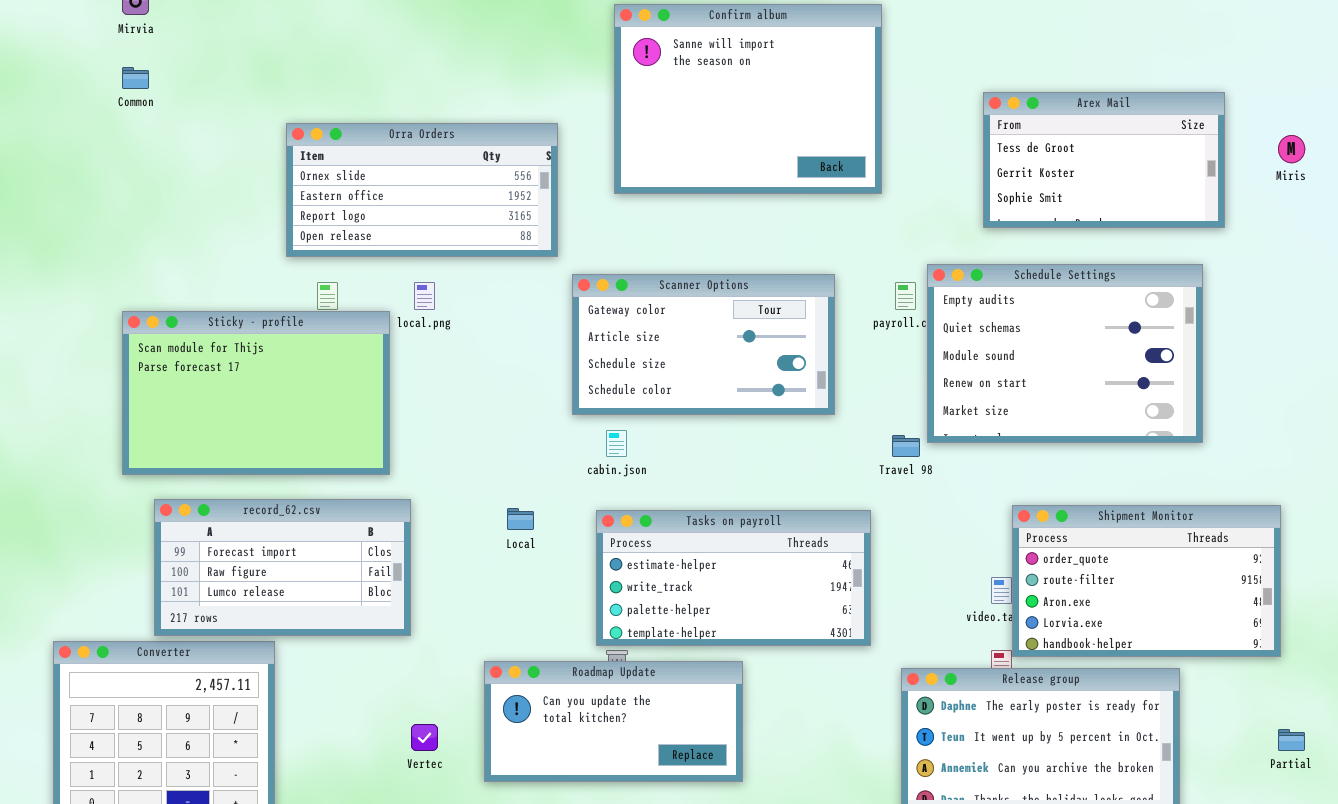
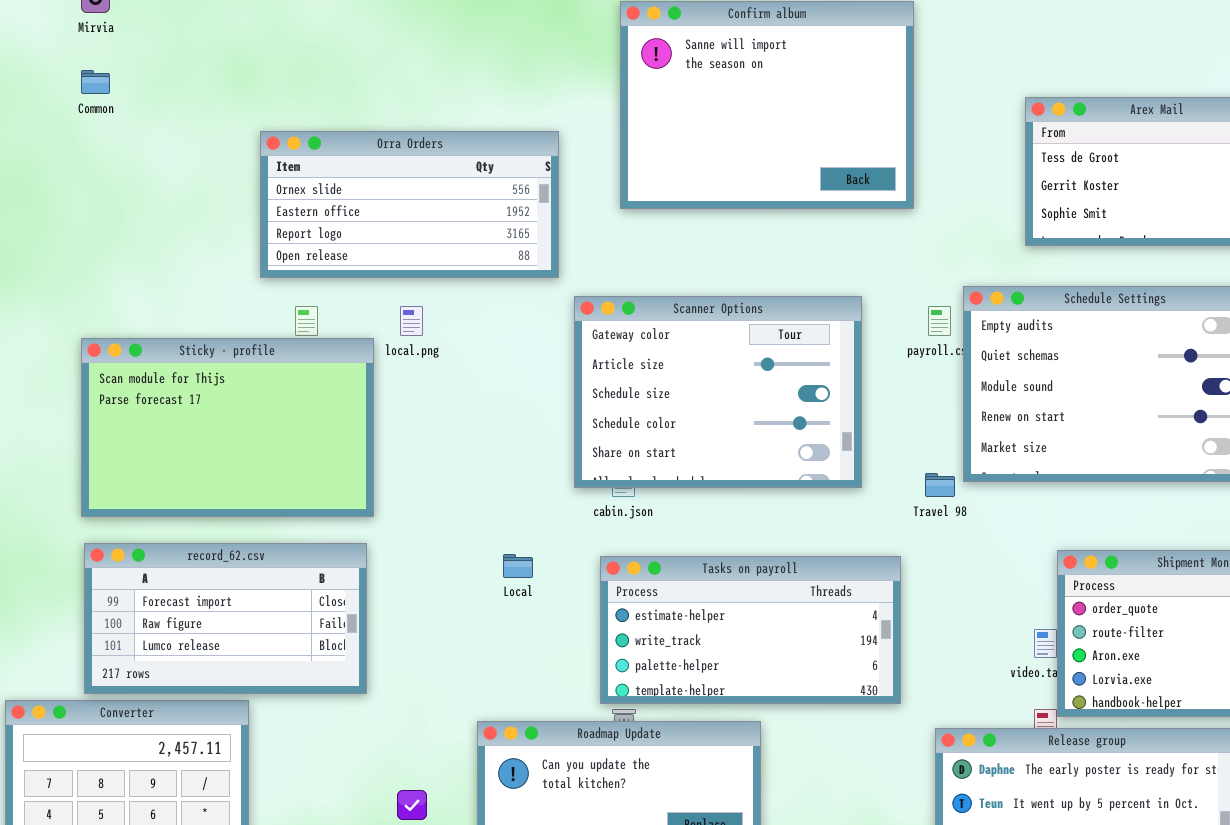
Scanner Options: [572,274,835,415] -> [574,296,862,488], resized
record_62.csv: [154,499,411,636] -> [84,543,367,694], moved

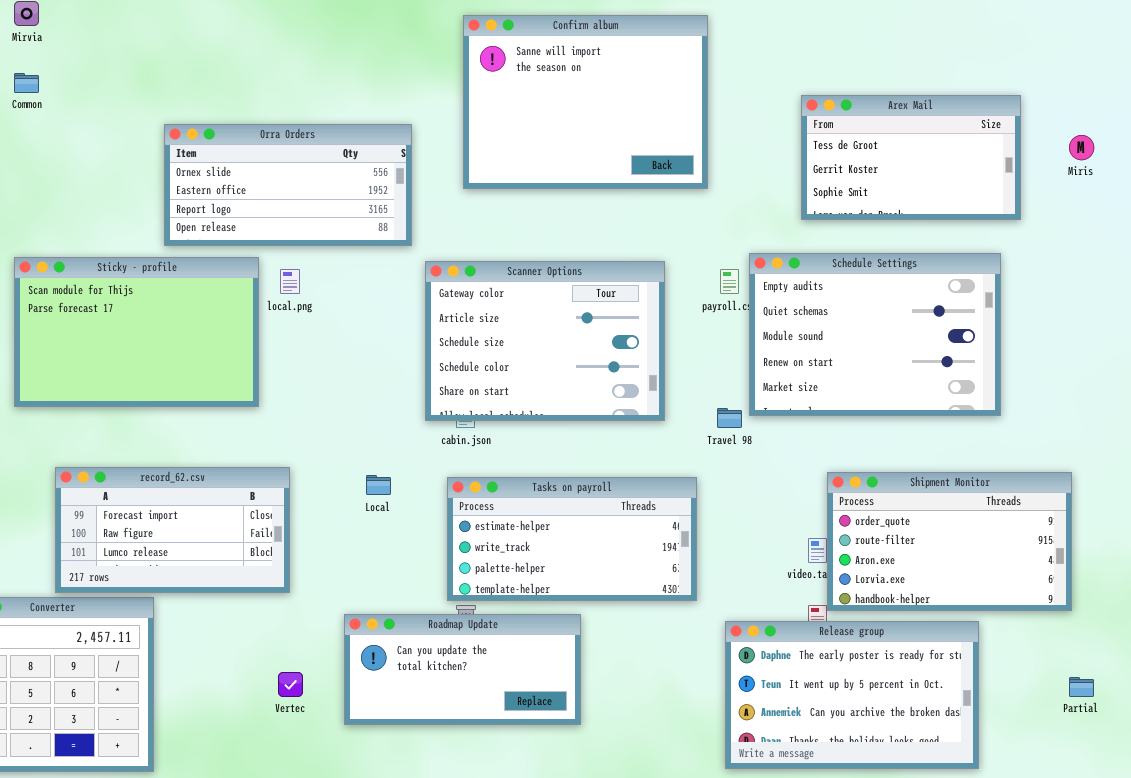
Sticky - profile: [81,338,374,517] -> [14,257,259,407], moved
record_62.csv: [84,543,367,694] -> [55,467,290,593], moved

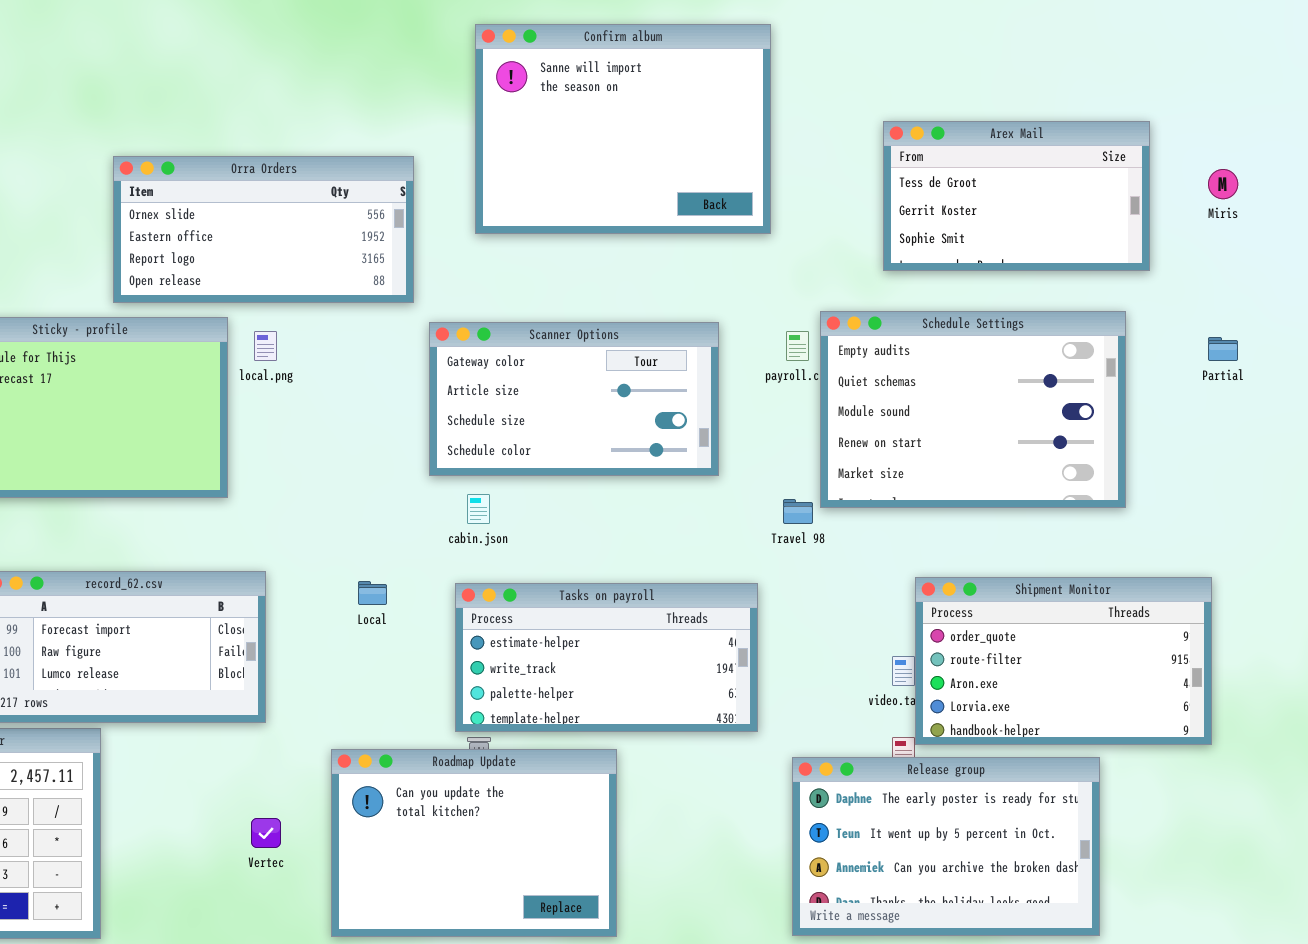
Scanner Options: [425,261,665,421] -> [429,322,719,476], resized
Roadmap Update: [344,614,581,725] -> [331,749,617,937], resized
Partial: [1069,677,1094,697] -> [1208,337,1238,361], moved

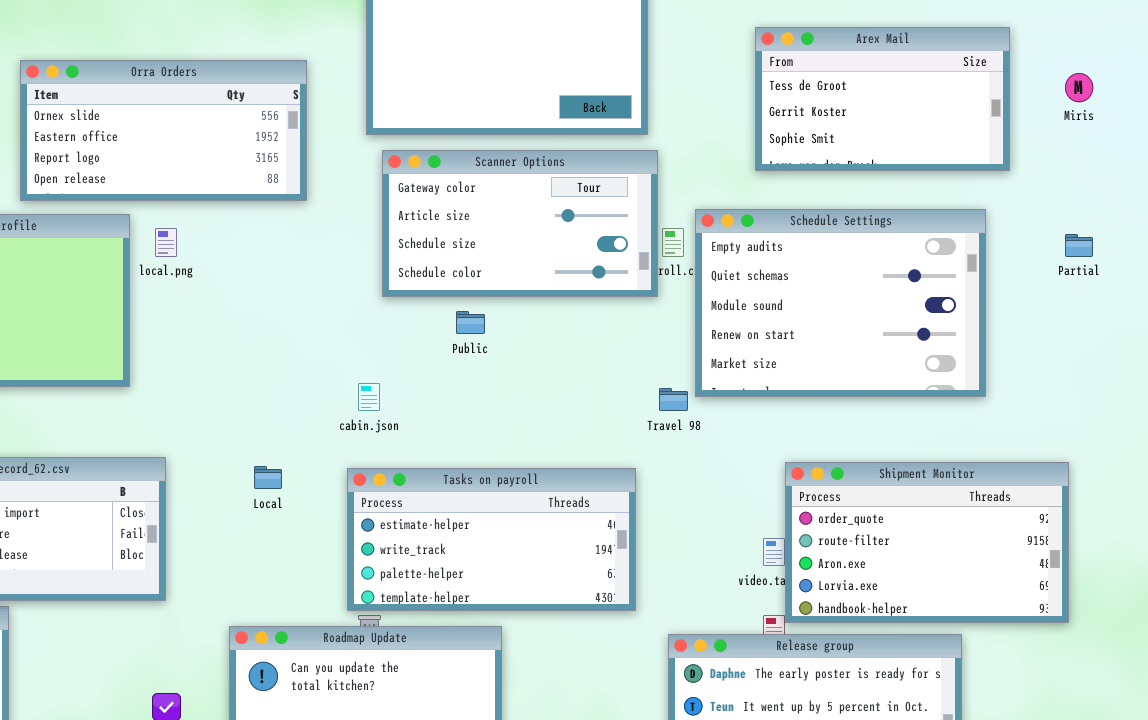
Scanner Options: [429,322,719,476] -> [382,150,658,297], moved

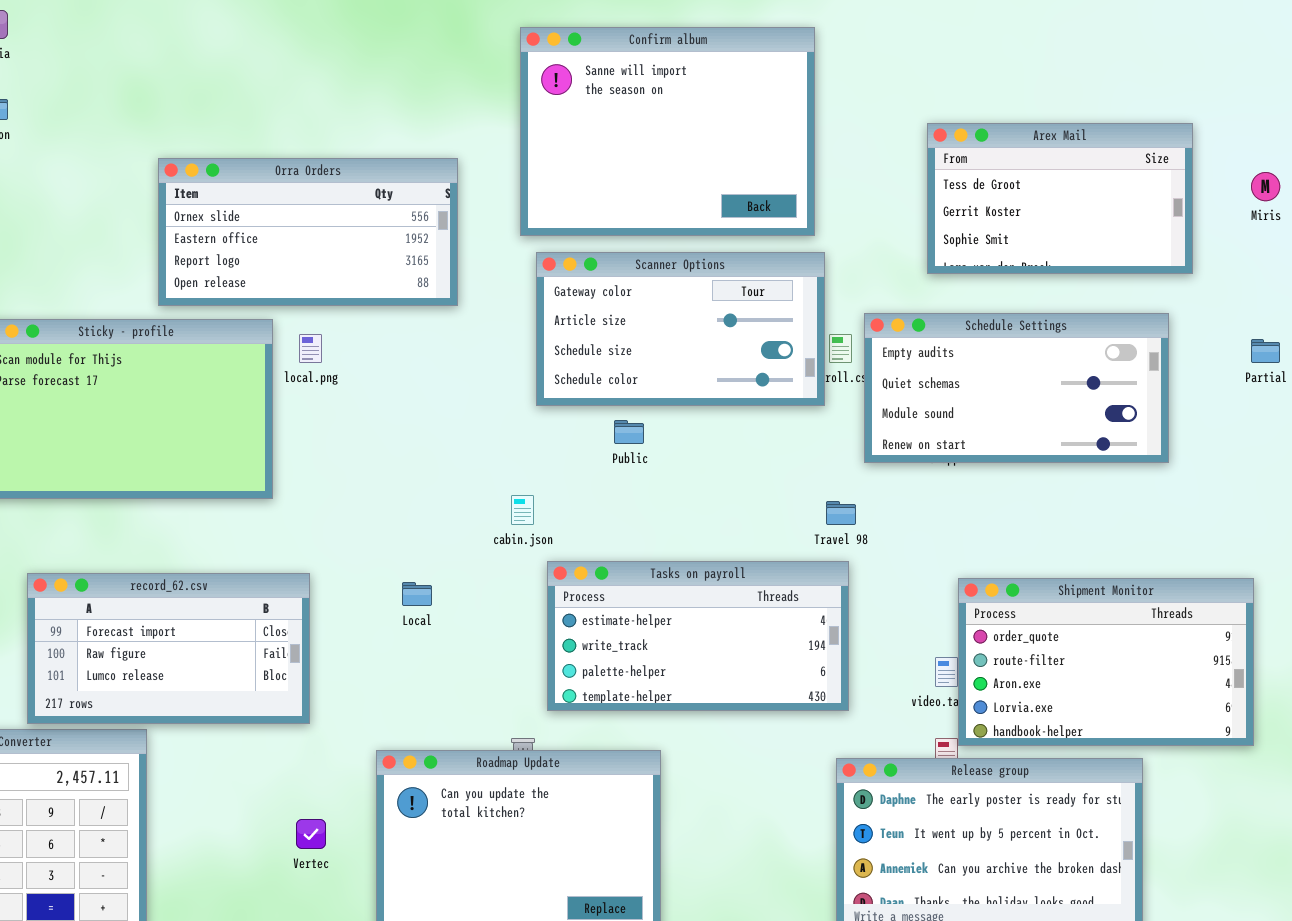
Schedule Settings: [695,209,986,397] -> [864,313,1169,463], resized
Tasks on payroll: [347,468,636,611] -> [547,561,849,711], moved

